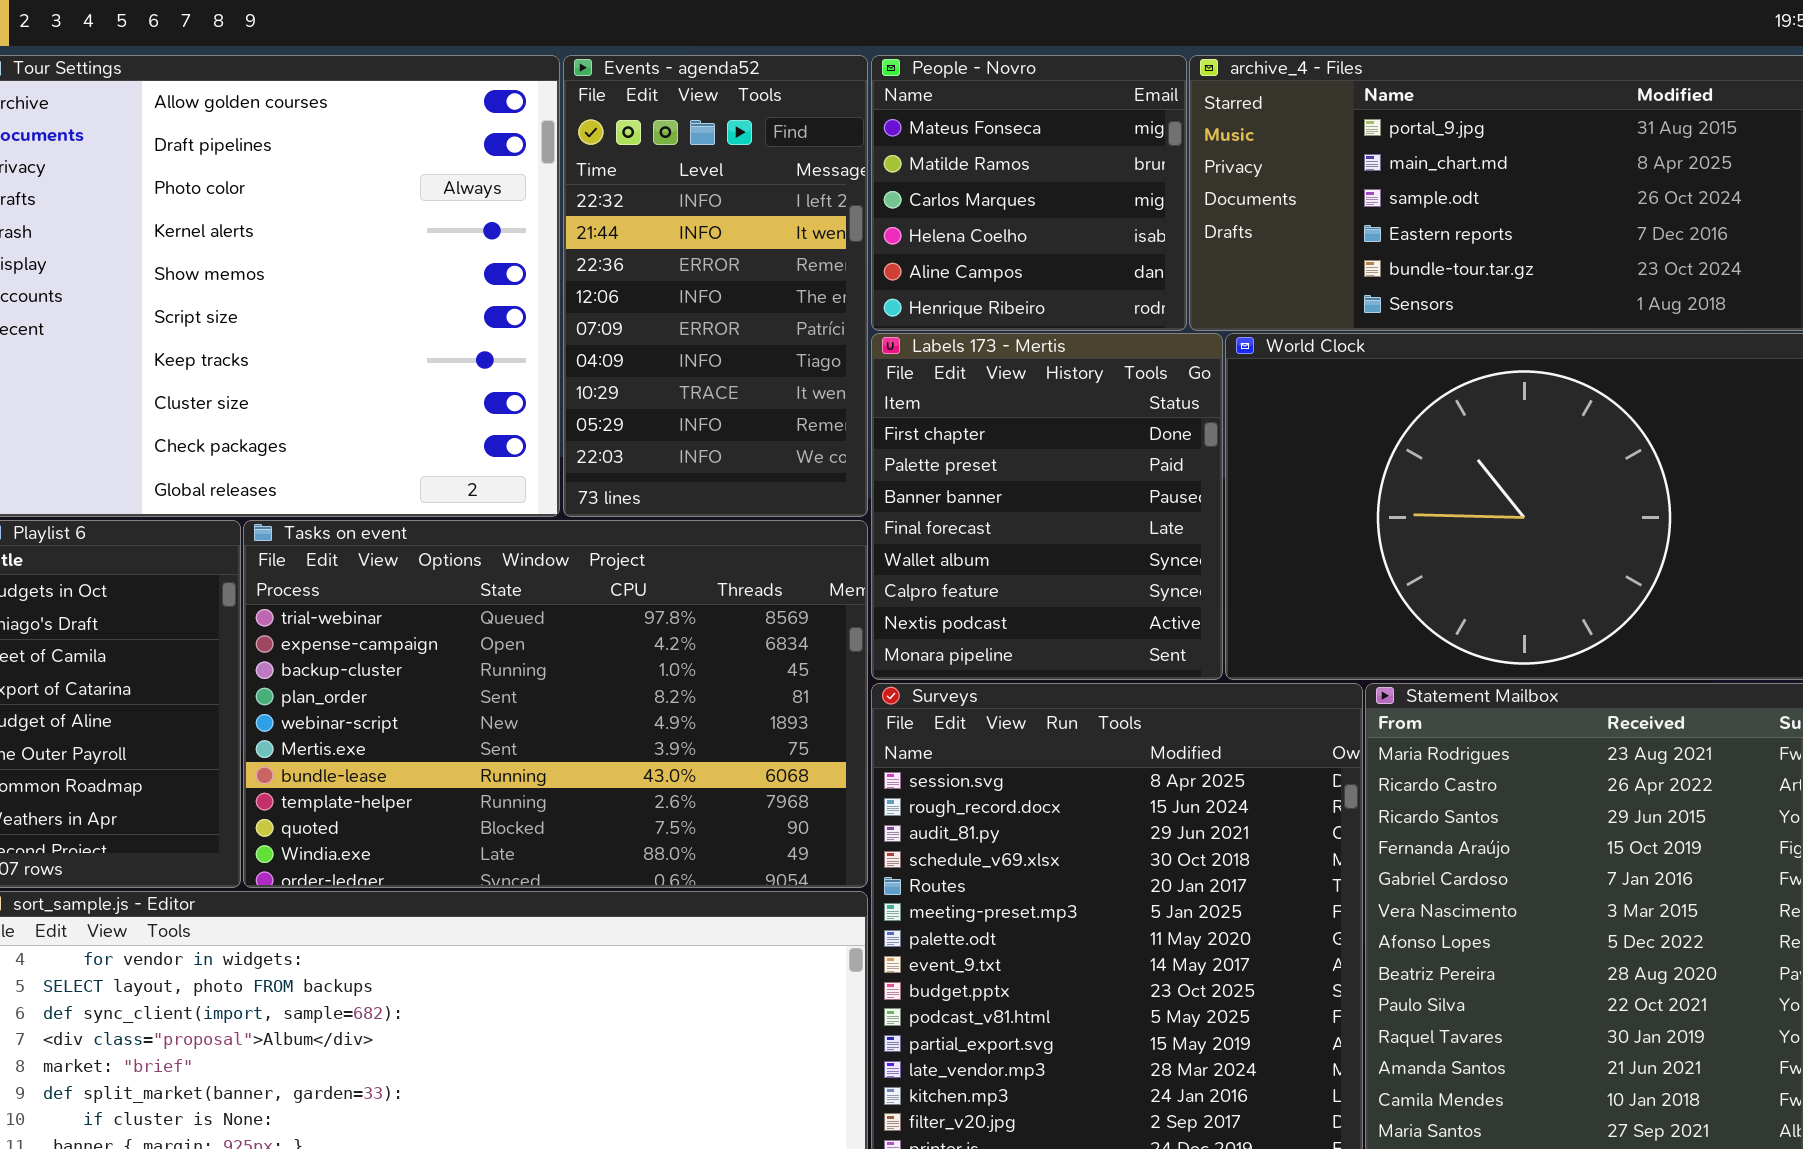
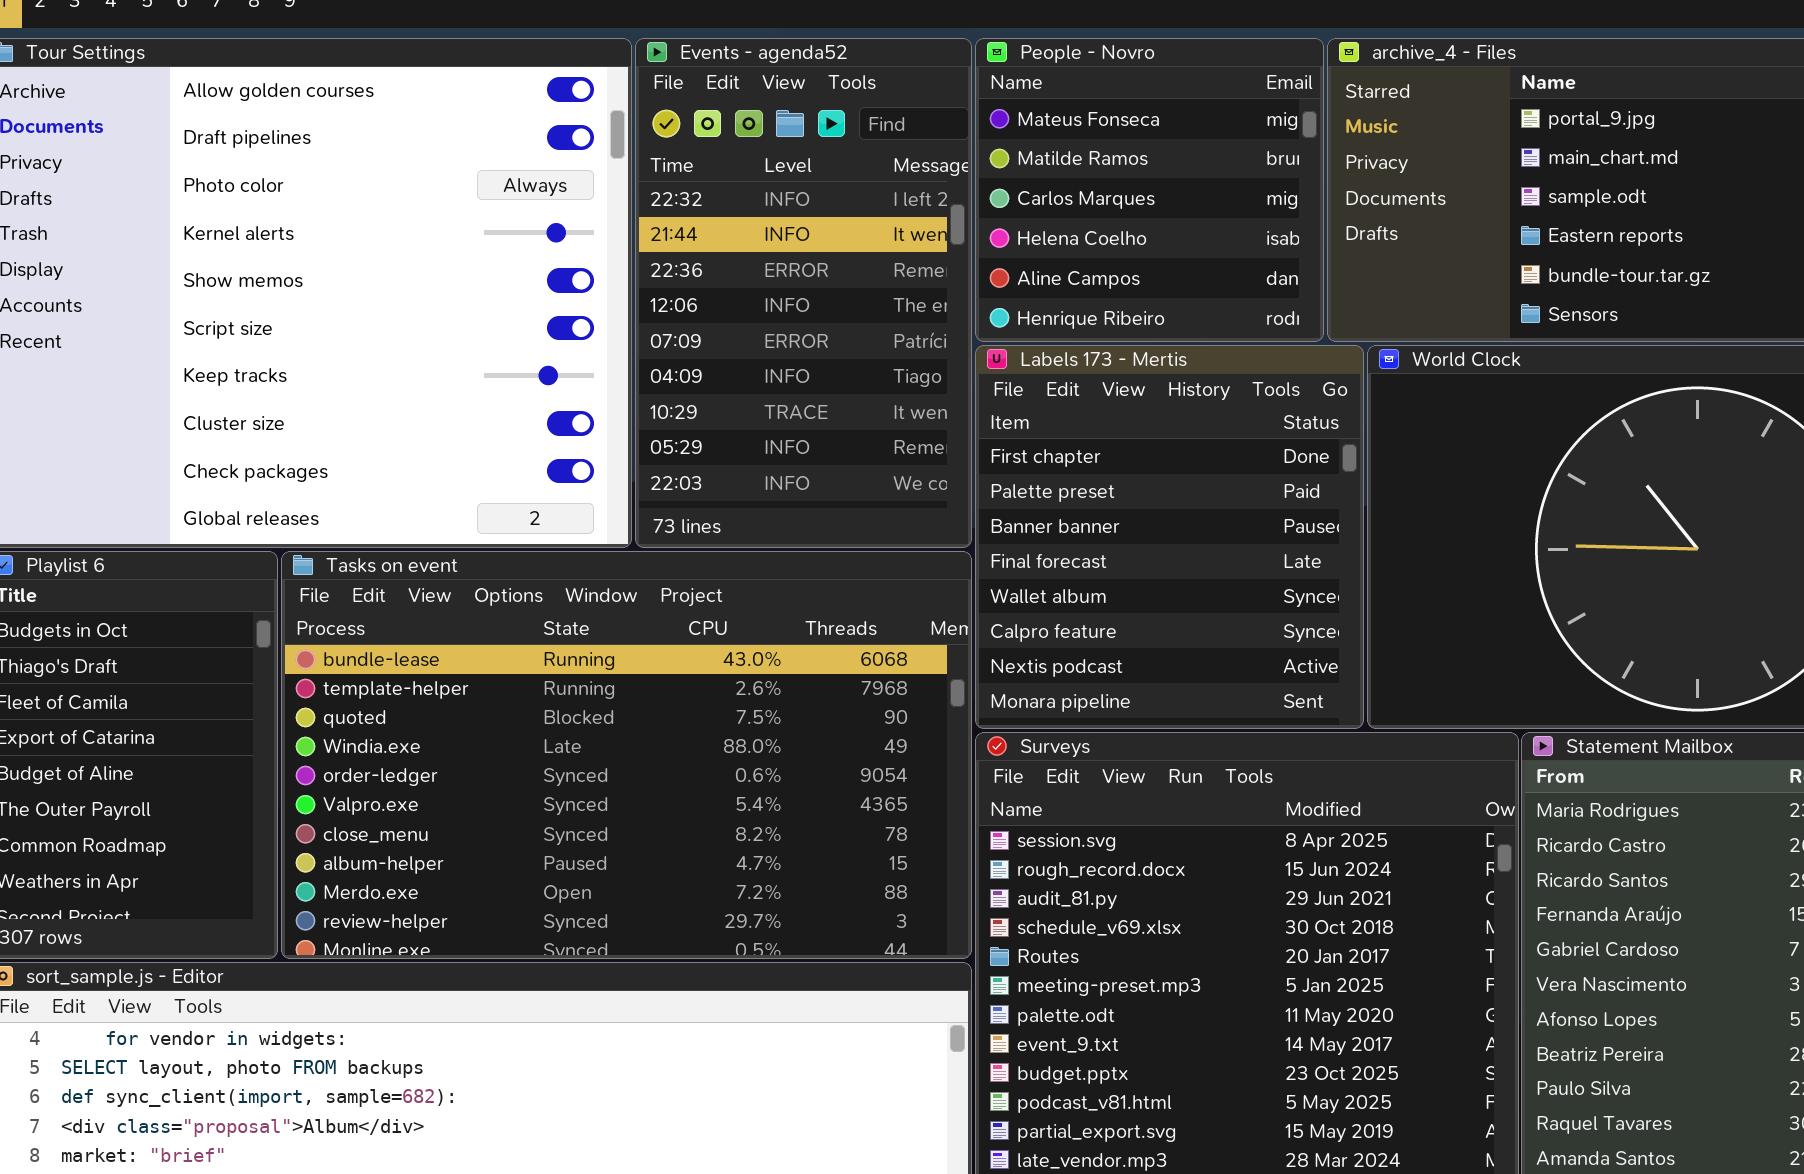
Tasks on event: [243,520,868,888] -> [281,551,972,959], scrolled down 6 rows

